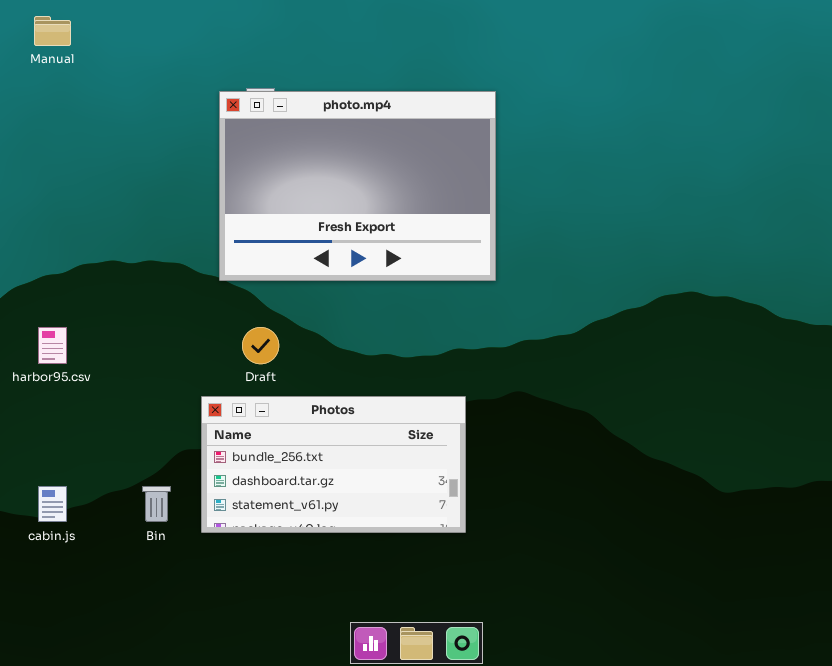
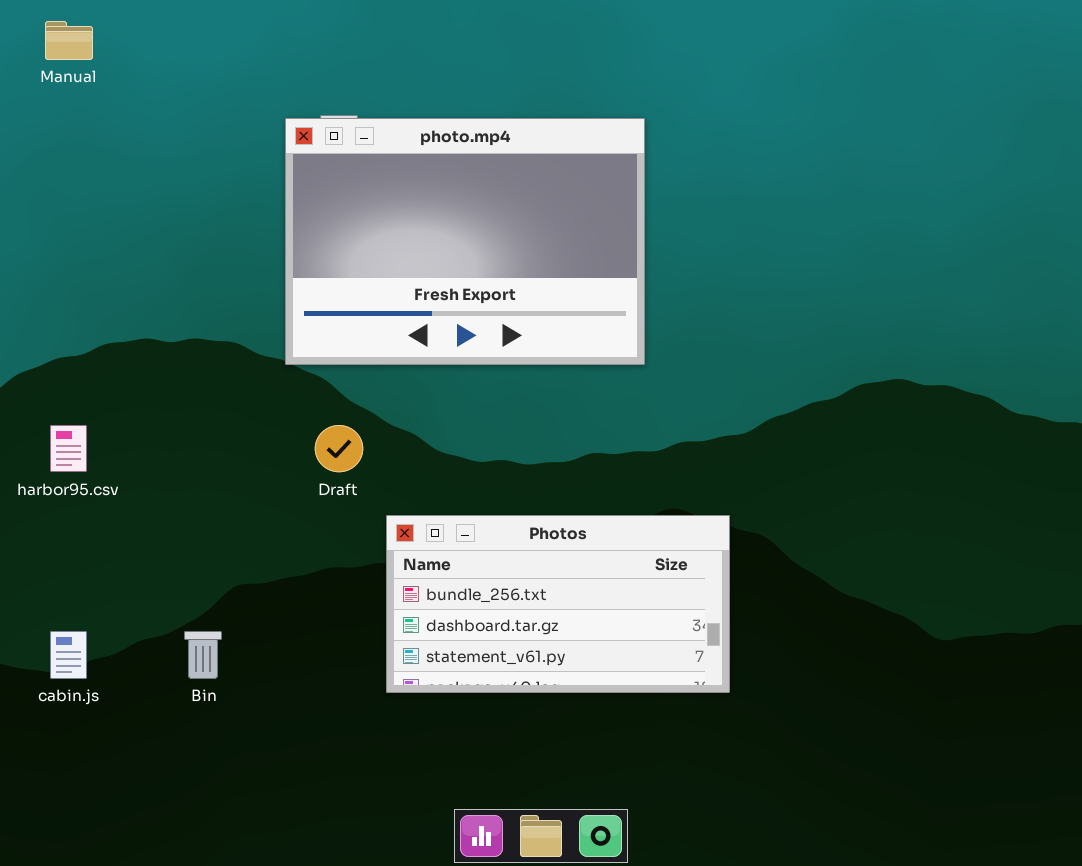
Photos: [201,396,466,533] -> [386,515,730,693], moved

